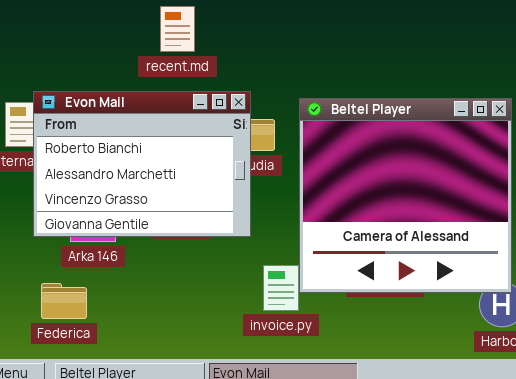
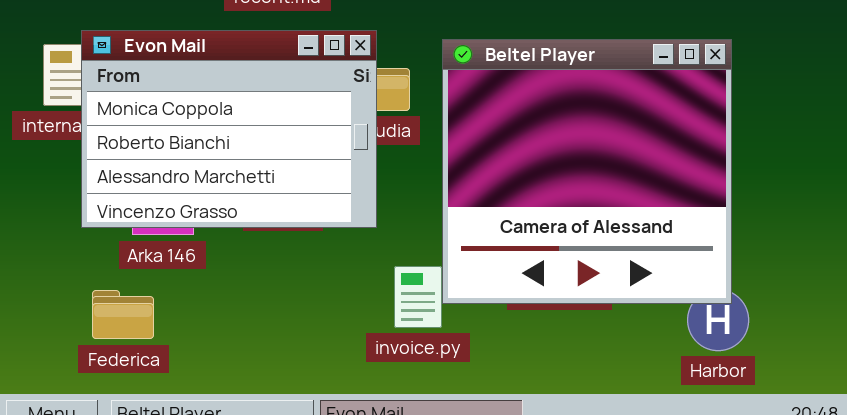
Evon Mail: [33,91,251,237] -> [81,30,377,228], scrolled up 1 row

